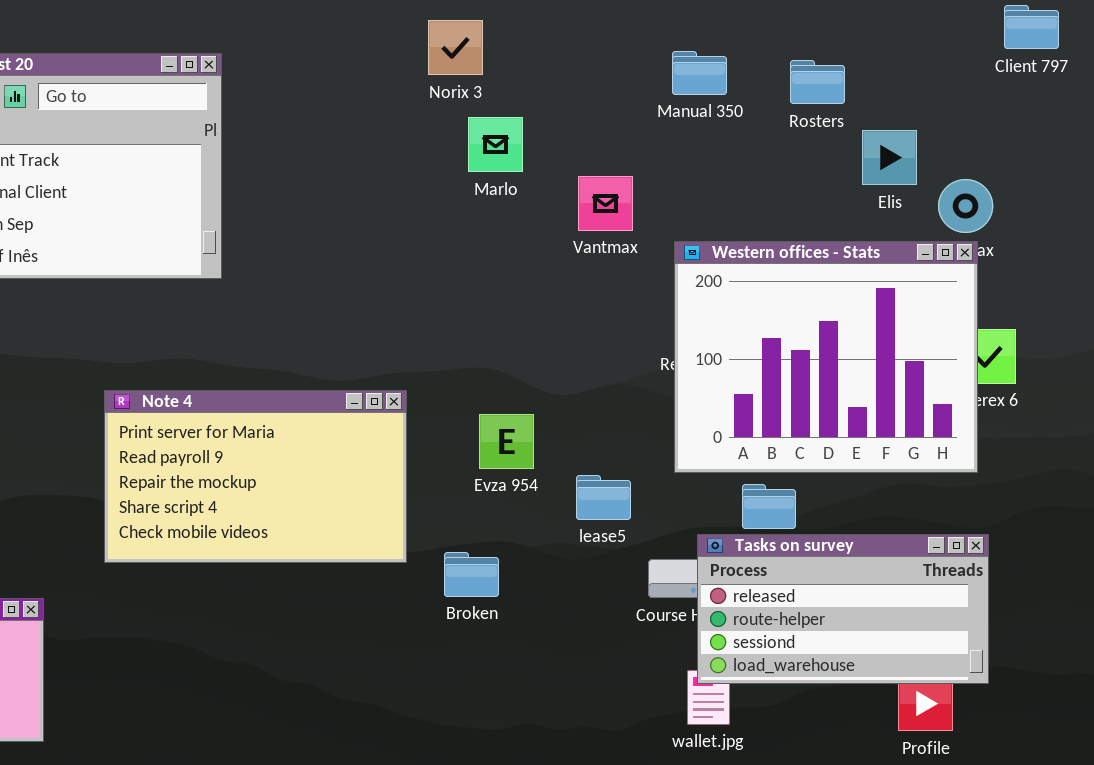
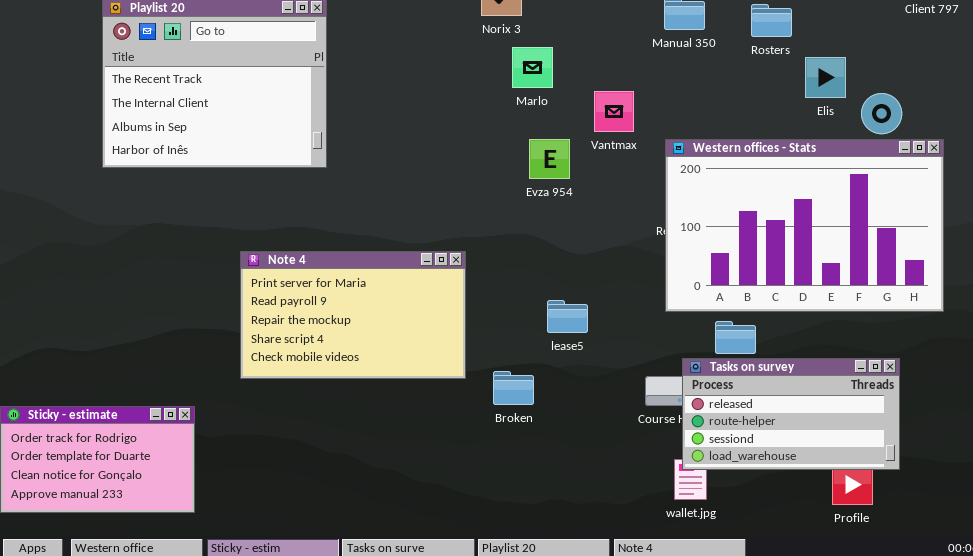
Western offices - Stats: [674,241,978,473] -> [665,139,944,312], resized
Evza 954: [479,414,534,469] -> [529,139,570,179], moved
lease5: [576,475,631,520] -> [547,300,588,333], moved

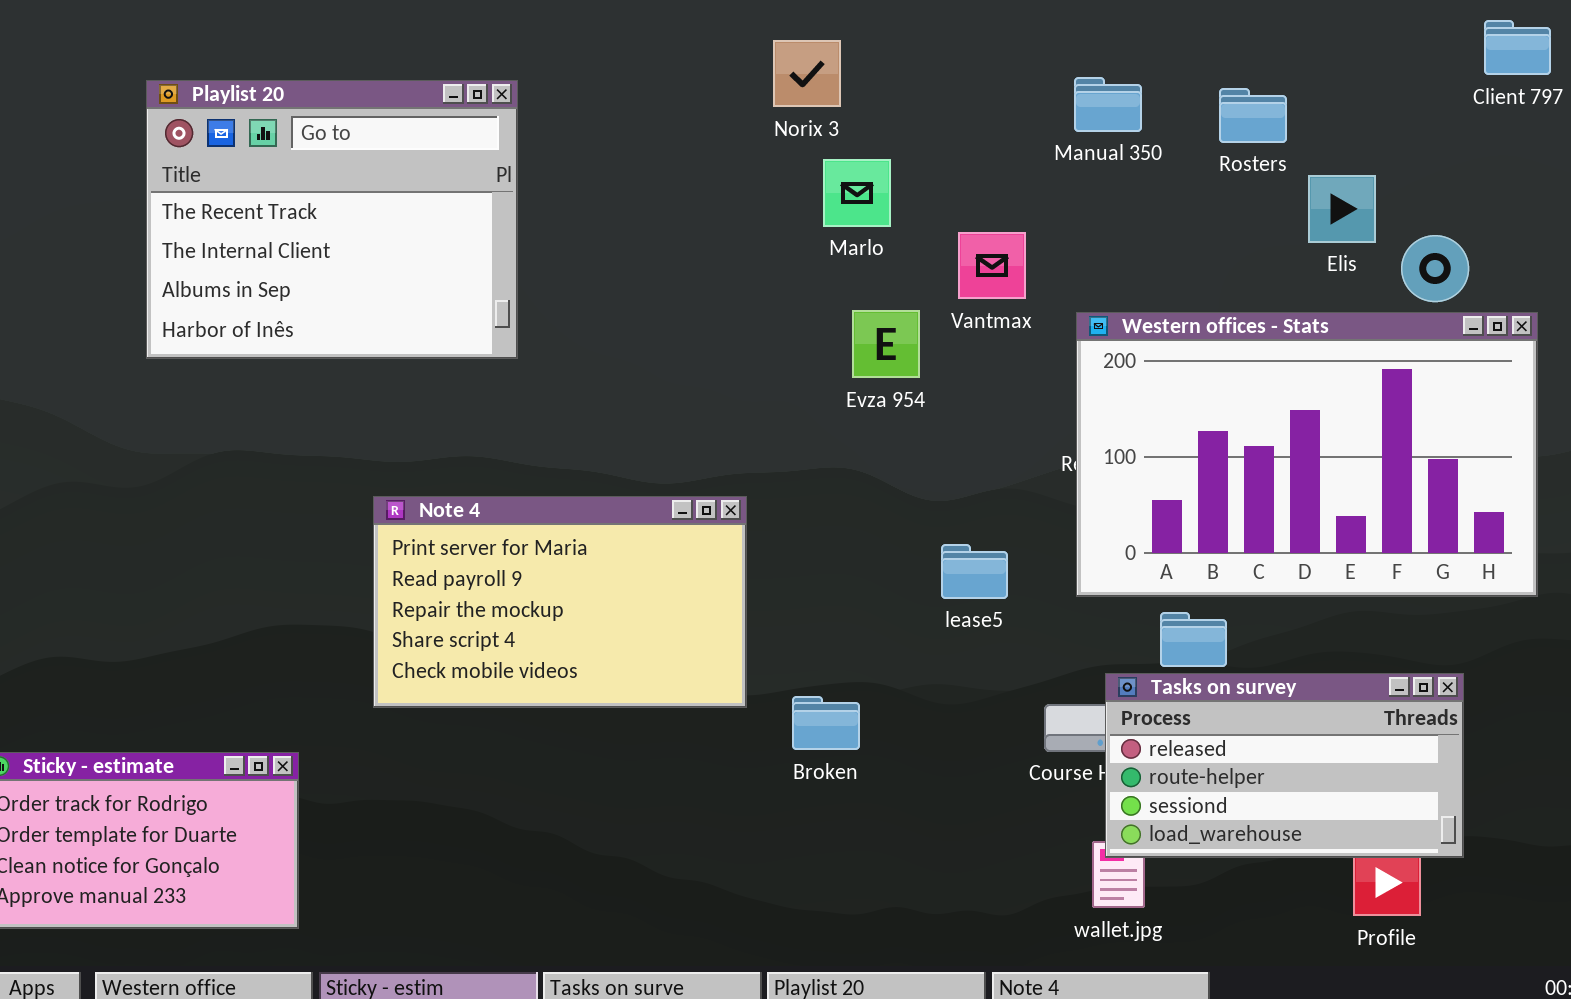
lease5: [547,300,588,333] -> [941,544,1008,599], moved

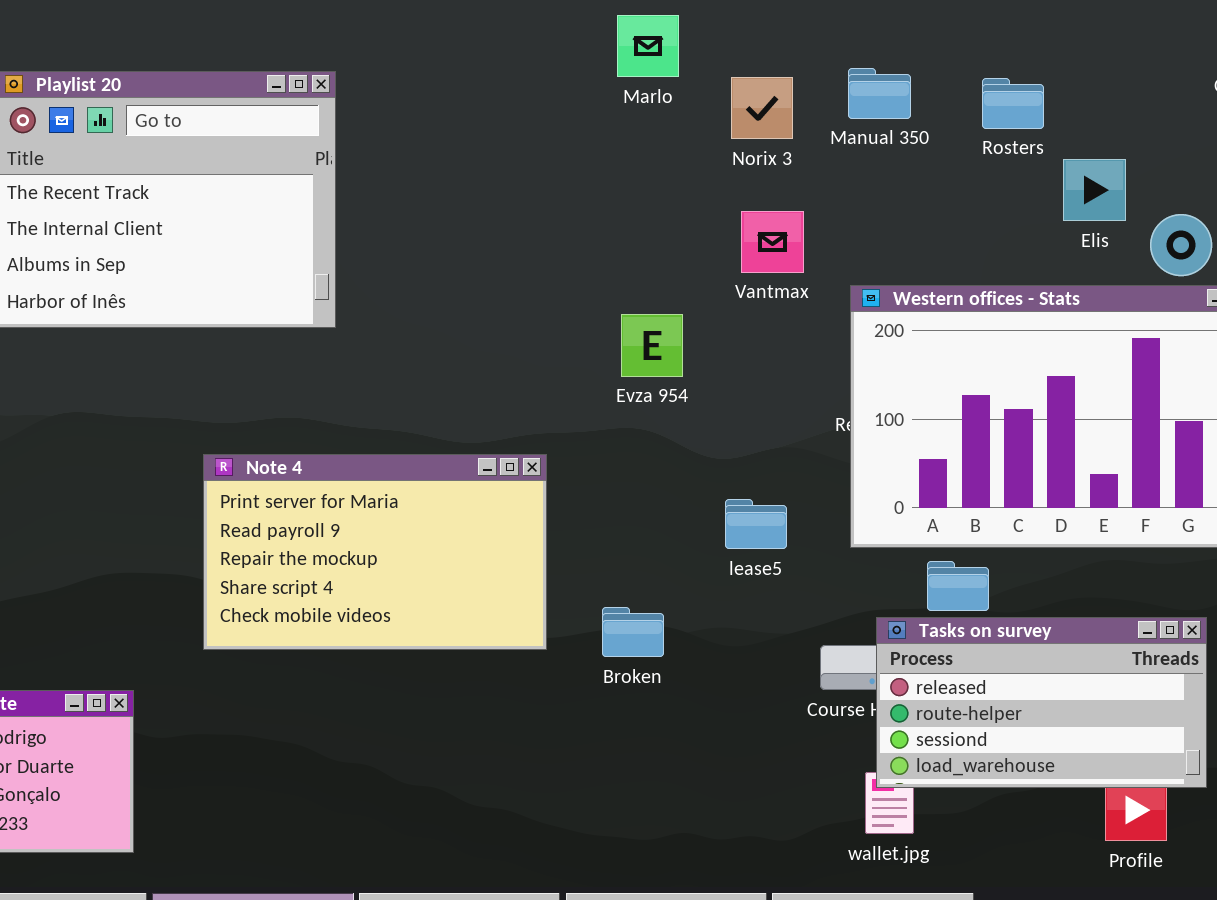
Norix 3: [773,40,841,107] -> [731,77,793,139], moved
Marlo: [823,159,891,227] -> [617,15,679,77], moved
Evza 954: [852,310,920,378] -> [621,314,683,377], moved
Broken: [792,696,860,750] -> [602,607,664,657], moved

